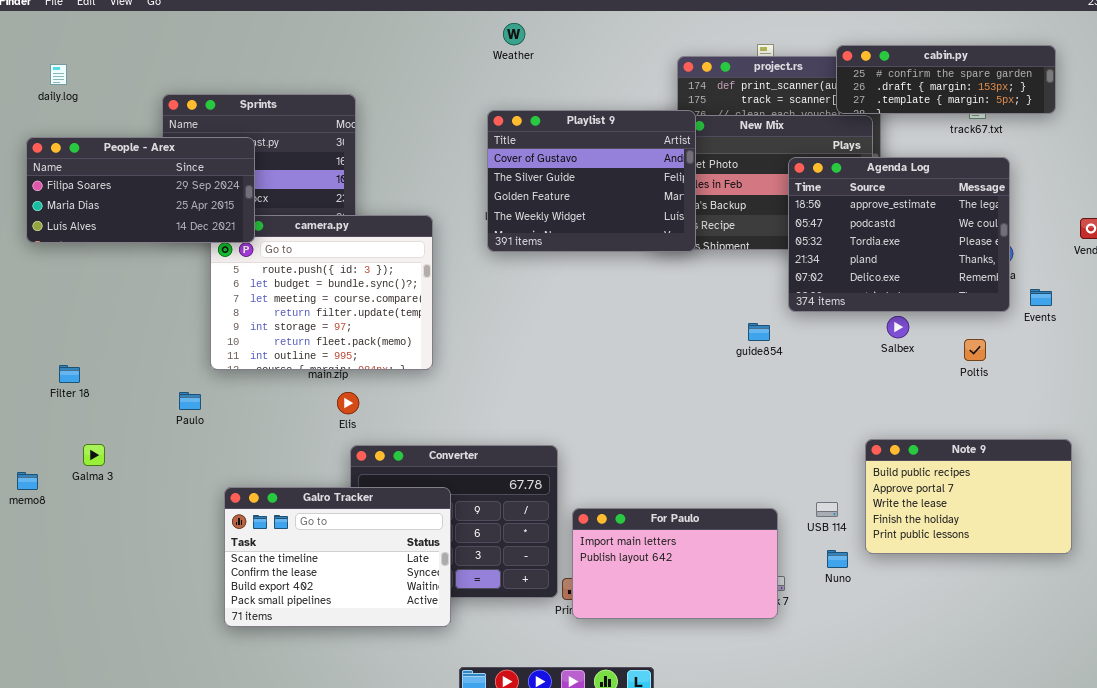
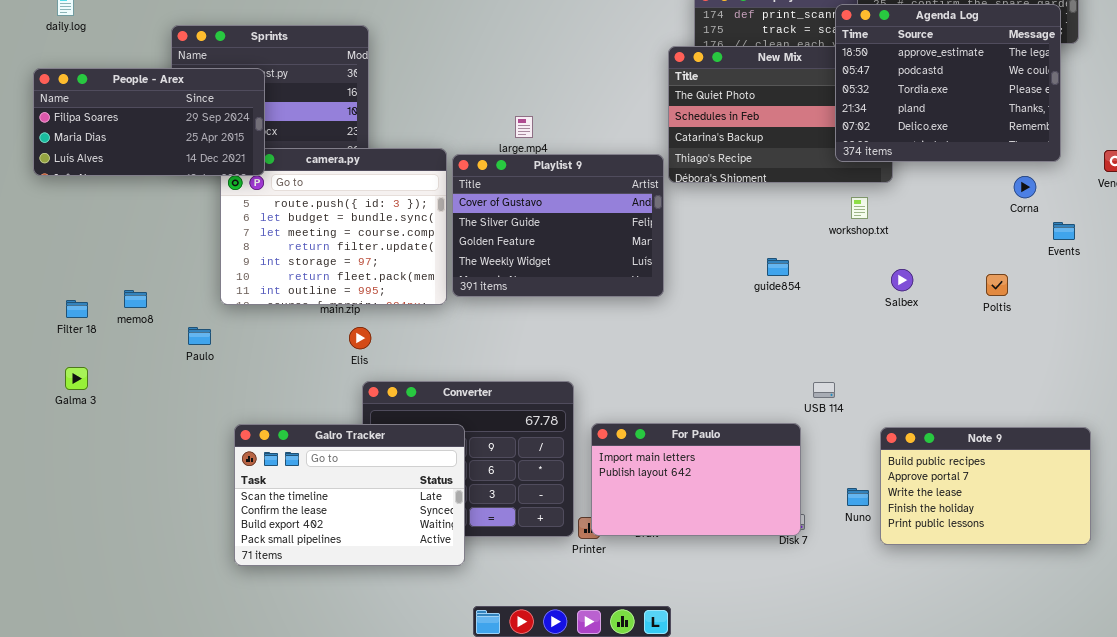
Playlist 9: [487,110,696,252] -> [452,154,664,297], moved
Agenda Log: [788,157,1010,312] -> [835,4,1061,162], moved
Salbex: [887,316,909,338] -> [891,269,913,291], moved
Note 9: [865,439,1072,554] -> [880,427,1091,545], moved
Galma 3: [83,444,105,466] -> [65,367,88,390], moved
memo8: [17,472,38,490] -> [124,290,147,308], moved
USB 114: [816,502,838,517] -> [813,382,835,398], moved
For Paulo: [572,508,778,619] -> [591,423,801,536], moved

